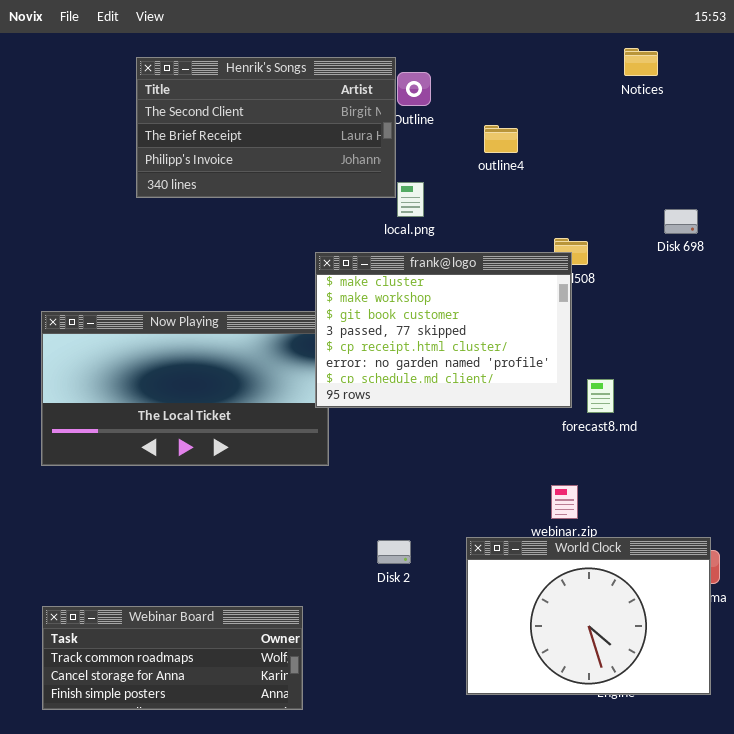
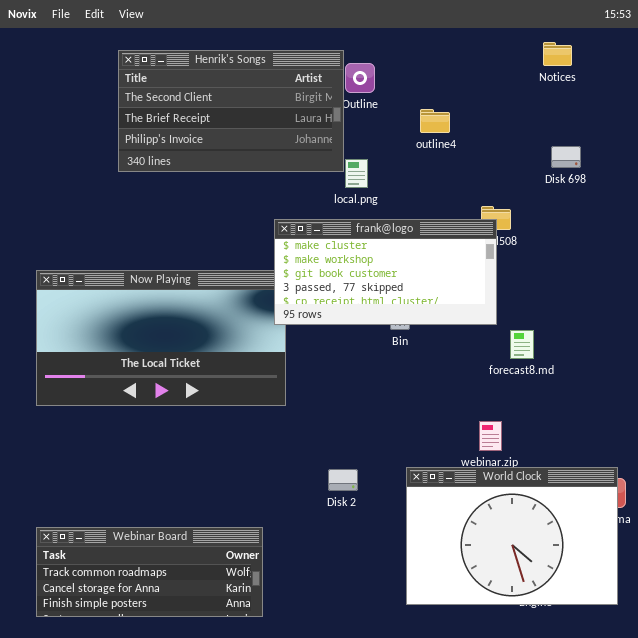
Disk 698: [664,209,698,234] -> [551,146,581,168], moved
frank@logo: [315,252,572,408] -> [274,219,497,325], resized

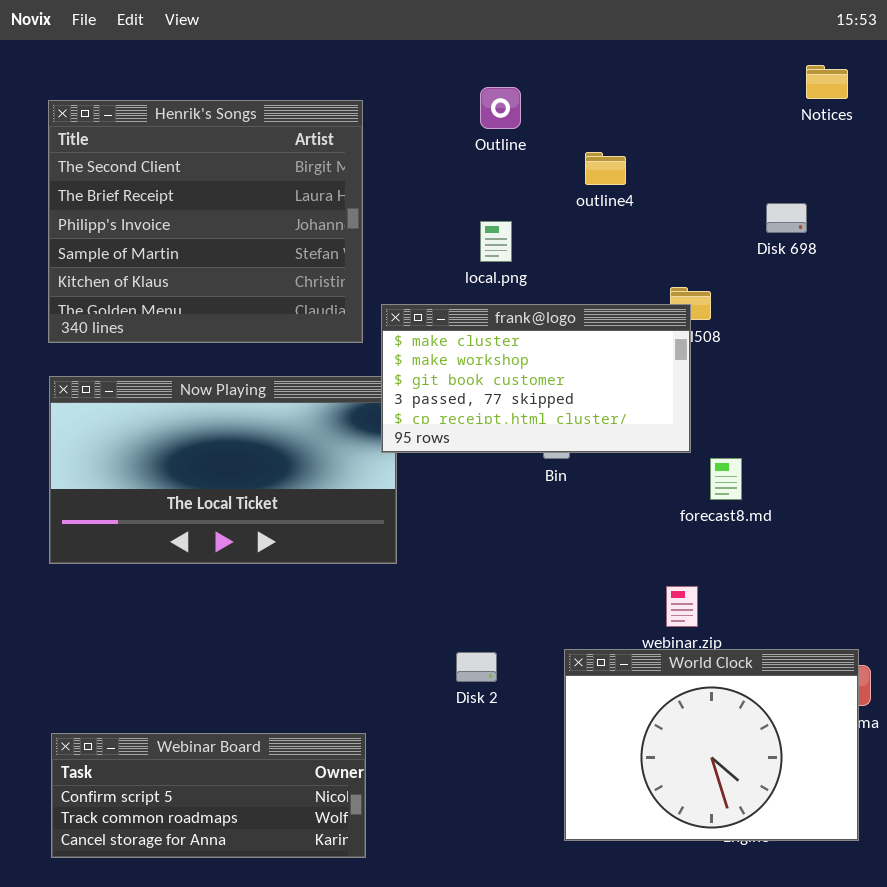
Notices: [543,42,572,66] -> [806,65,848,99], moved
Henrik's Songs: [118,50,344,172] -> [48,100,363,343], moved, resized
Webinar Board: [36,527,263,617] -> [51,733,366,858], scrolled up 1 row

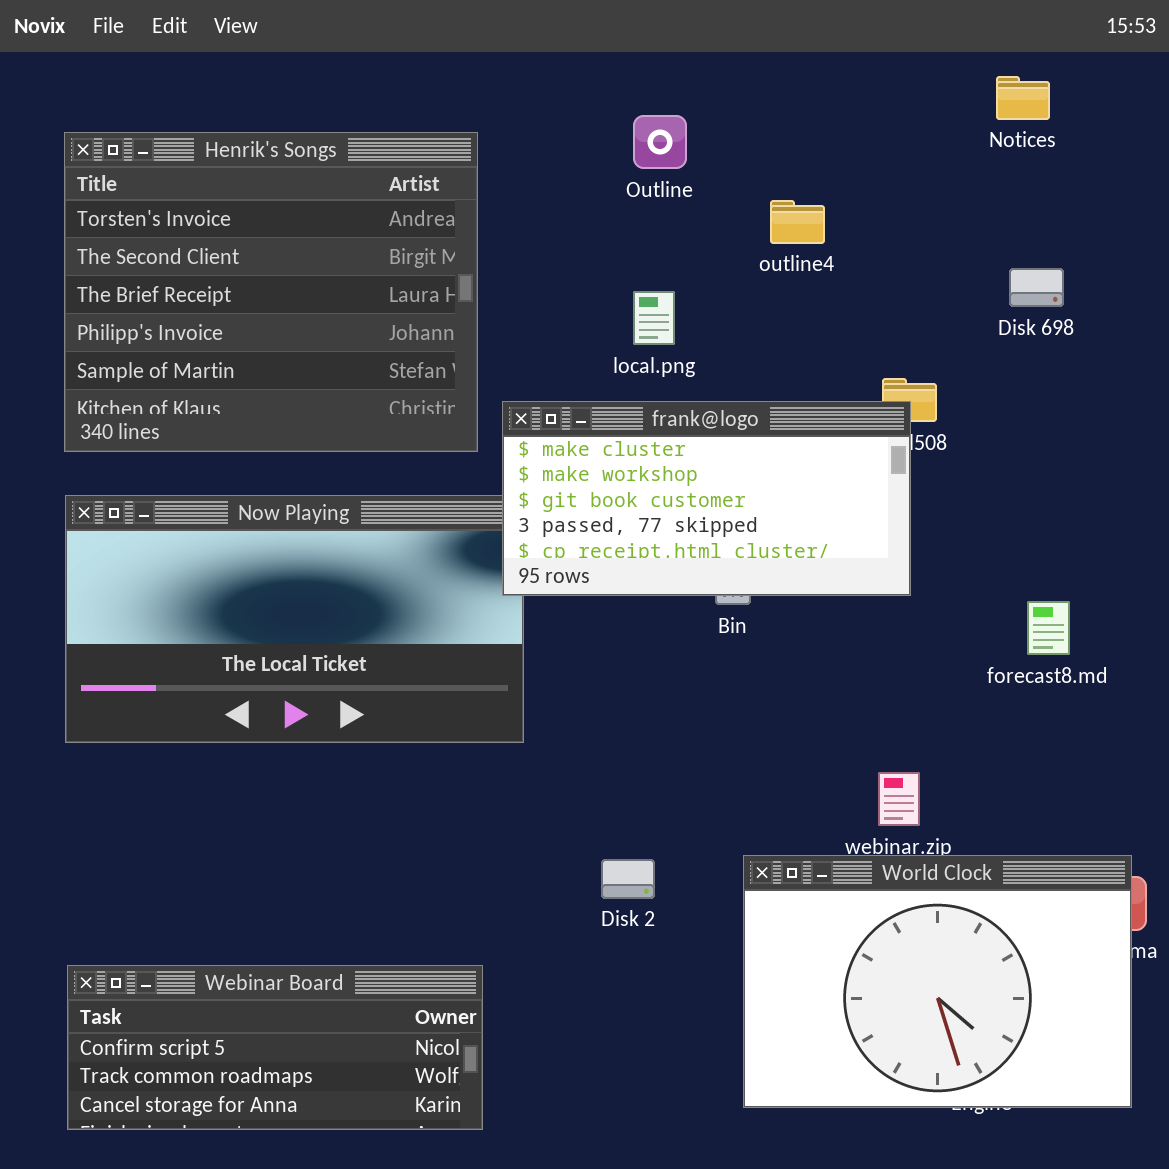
Notices: [806,65,848,99] -> [996,76,1050,120], moved
Henrik's Songs: [48,100,363,343] -> [64,132,478,452], scrolled up 1 row
forecast8.md: [710,458,742,500] -> [1027,601,1070,655], moved

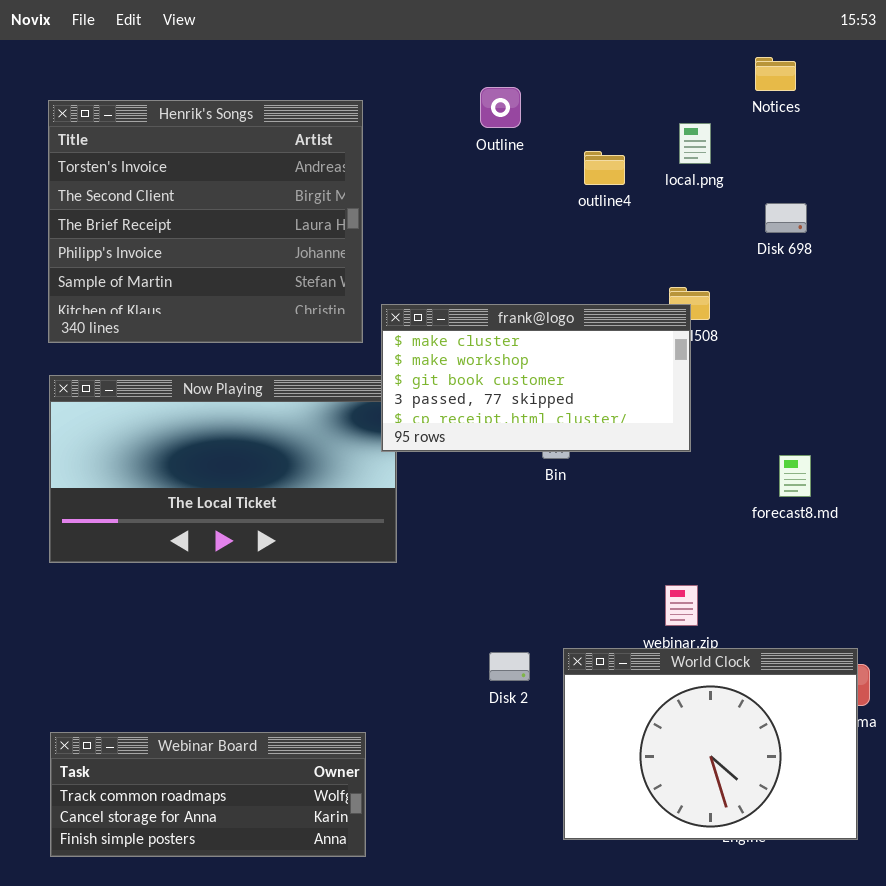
local.png: [633,291,675,345] -> [679,123,711,164], moved
Disk 2: [601,859,655,899] -> [489,652,530,681], moved
Webinar Board: [67,965,483,1130] -> [50,732,366,857], scrolled down 1 row

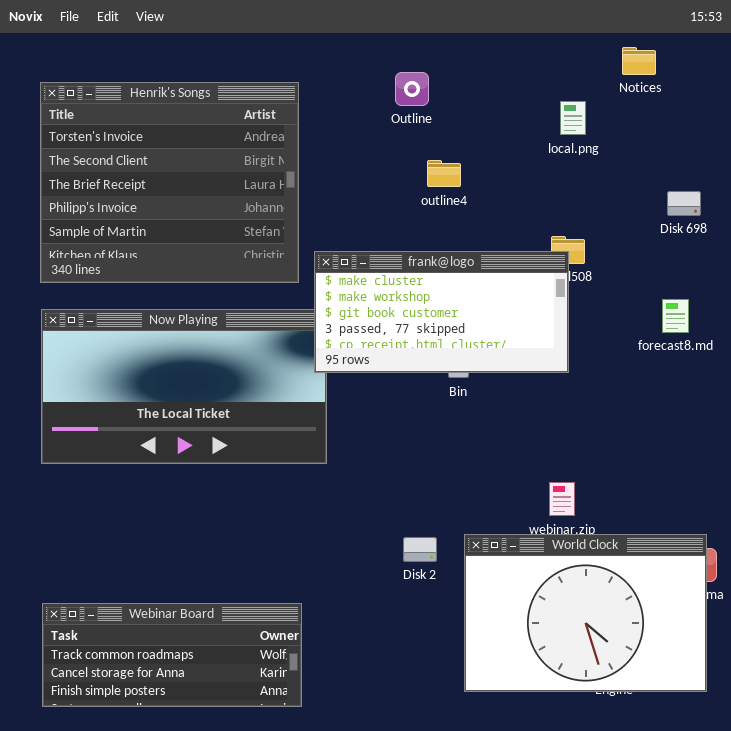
outline4: [584,151,625,185] -> [427,160,461,187], moved
Disk 698: [765,203,807,233] -> [667,191,701,216], moved
forecast8.md: [779,455,811,497] -> [662,299,689,333], moved

